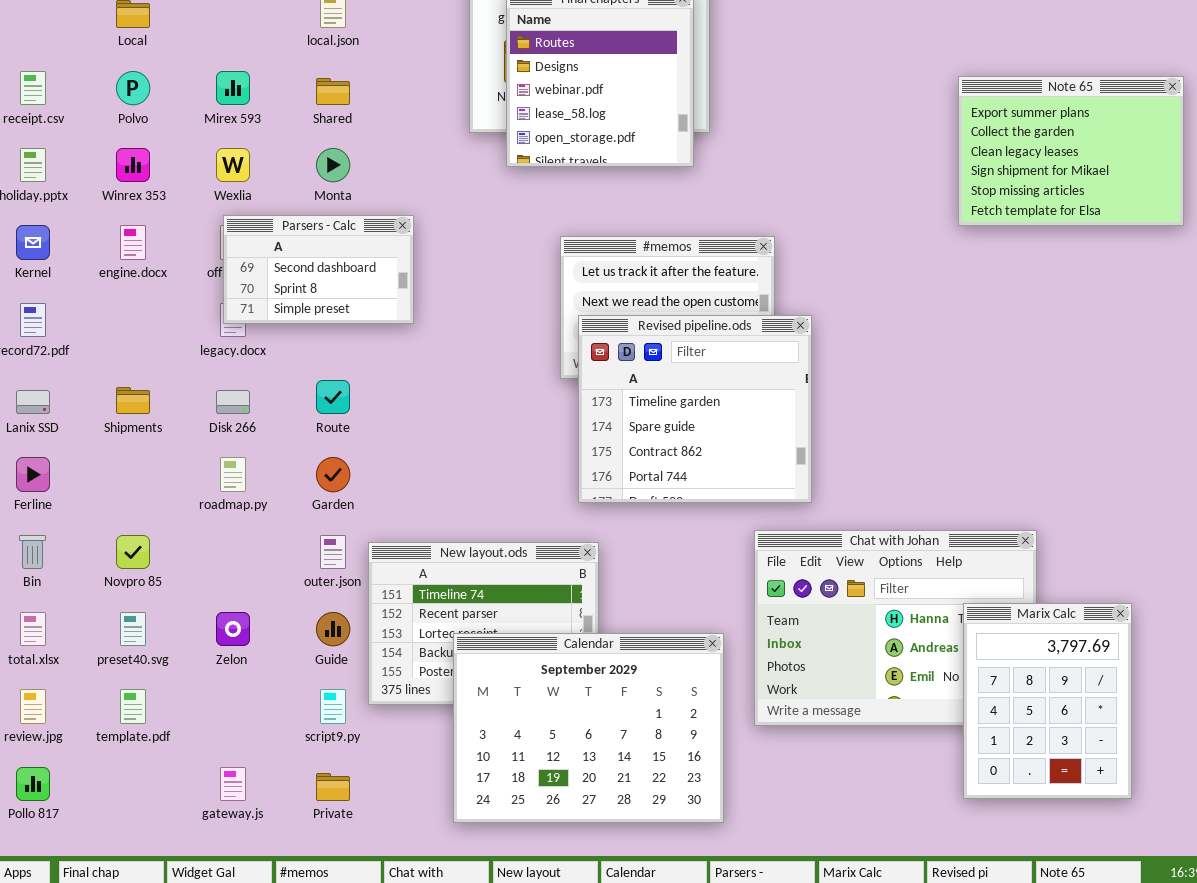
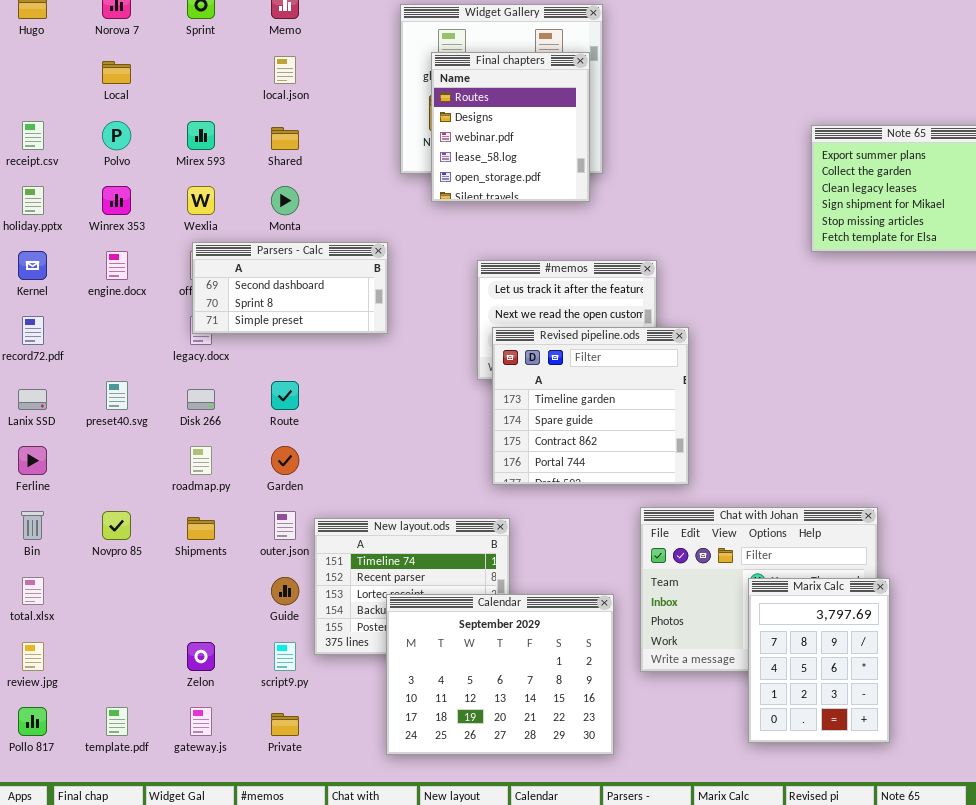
Parsers - Calc: [223,215,414,324] -> [192,242,388,334], resized
Shipments: [116,387,150,414] -> [187,517,215,540], moved
Marix Calc: [963,603,1132,799] -> [748,578,890,743], moved
preset40.svg: [120,612,146,646] -> [106,381,128,410], moved
Zelon: [216,612,250,646] -> [187,642,215,671], moved
template.pdf: [120,689,146,724] -> [106,707,128,736], moved

